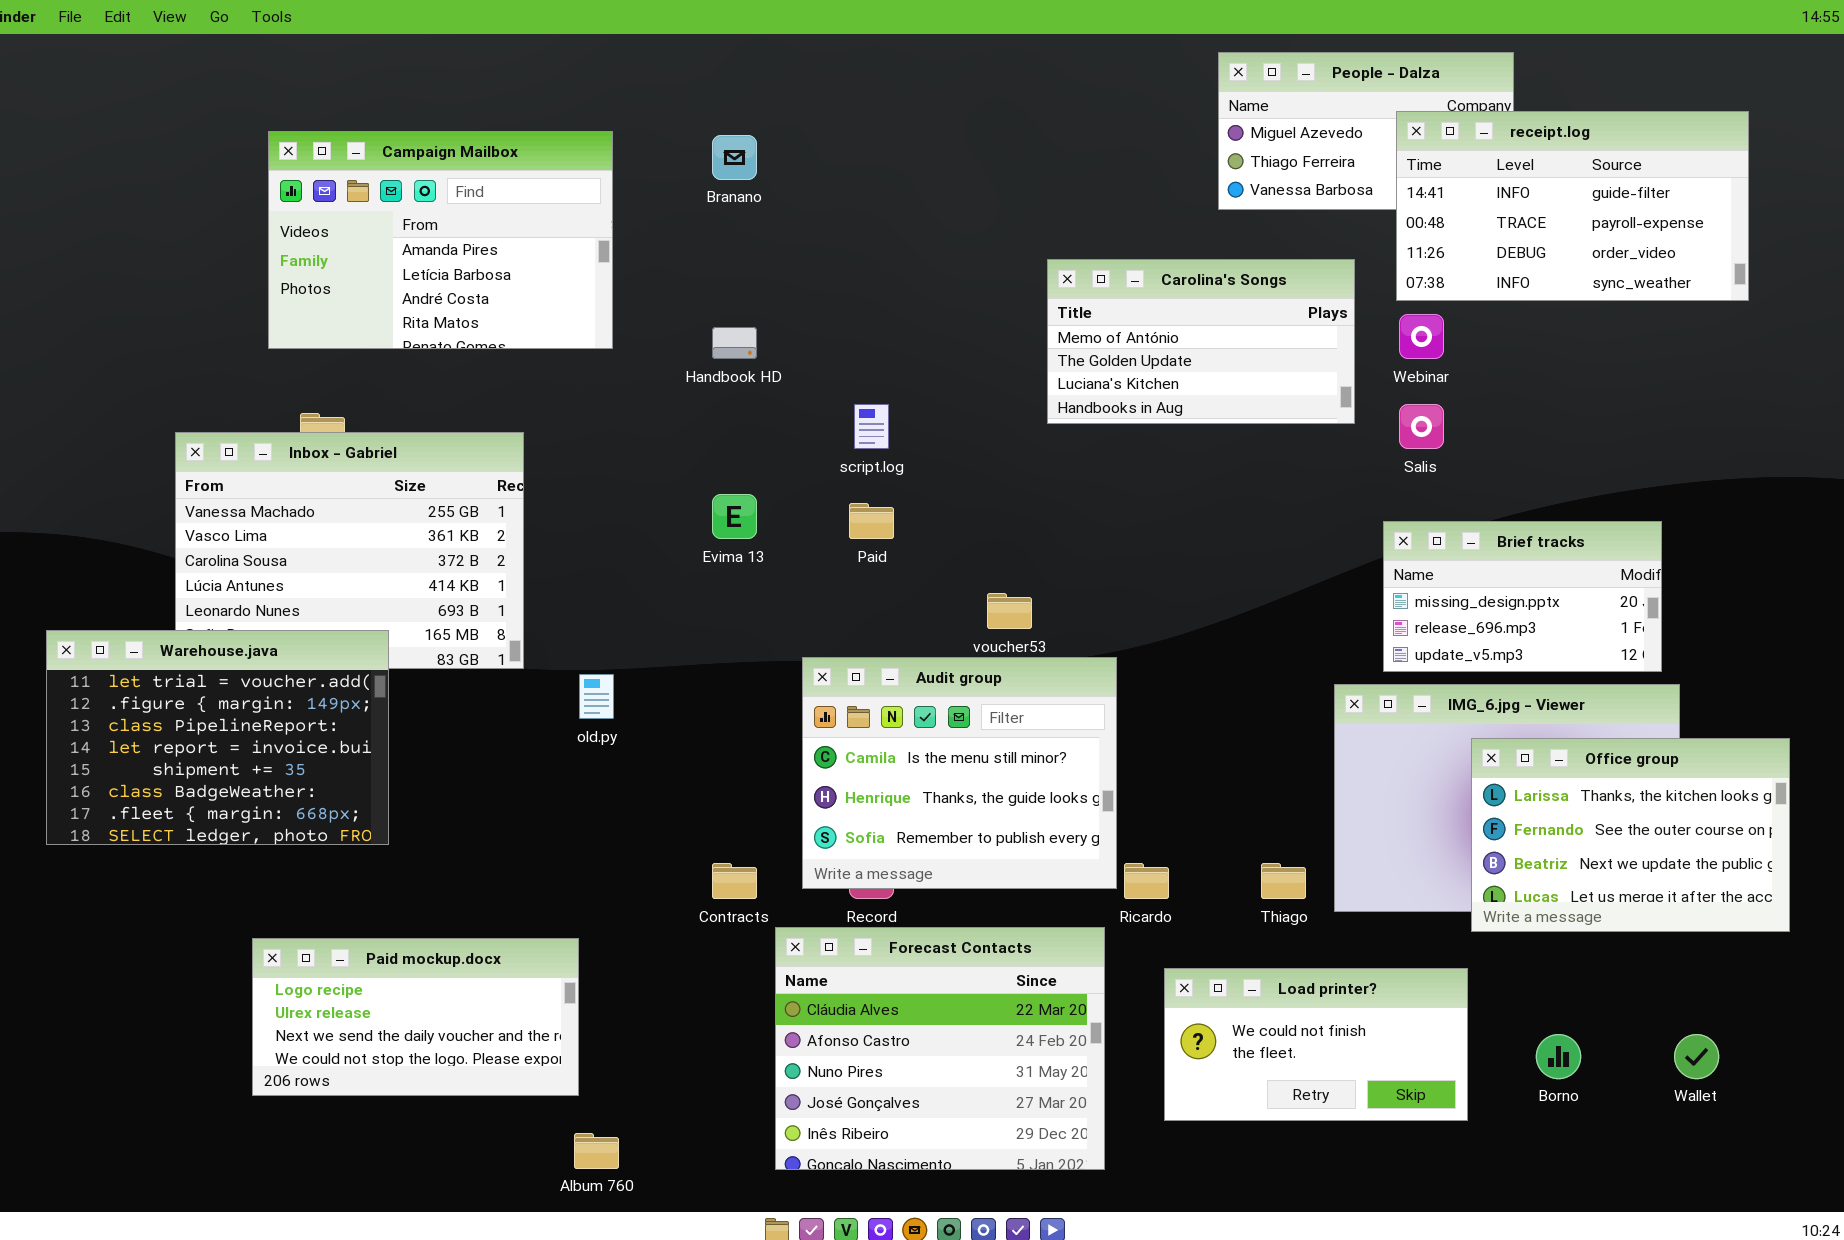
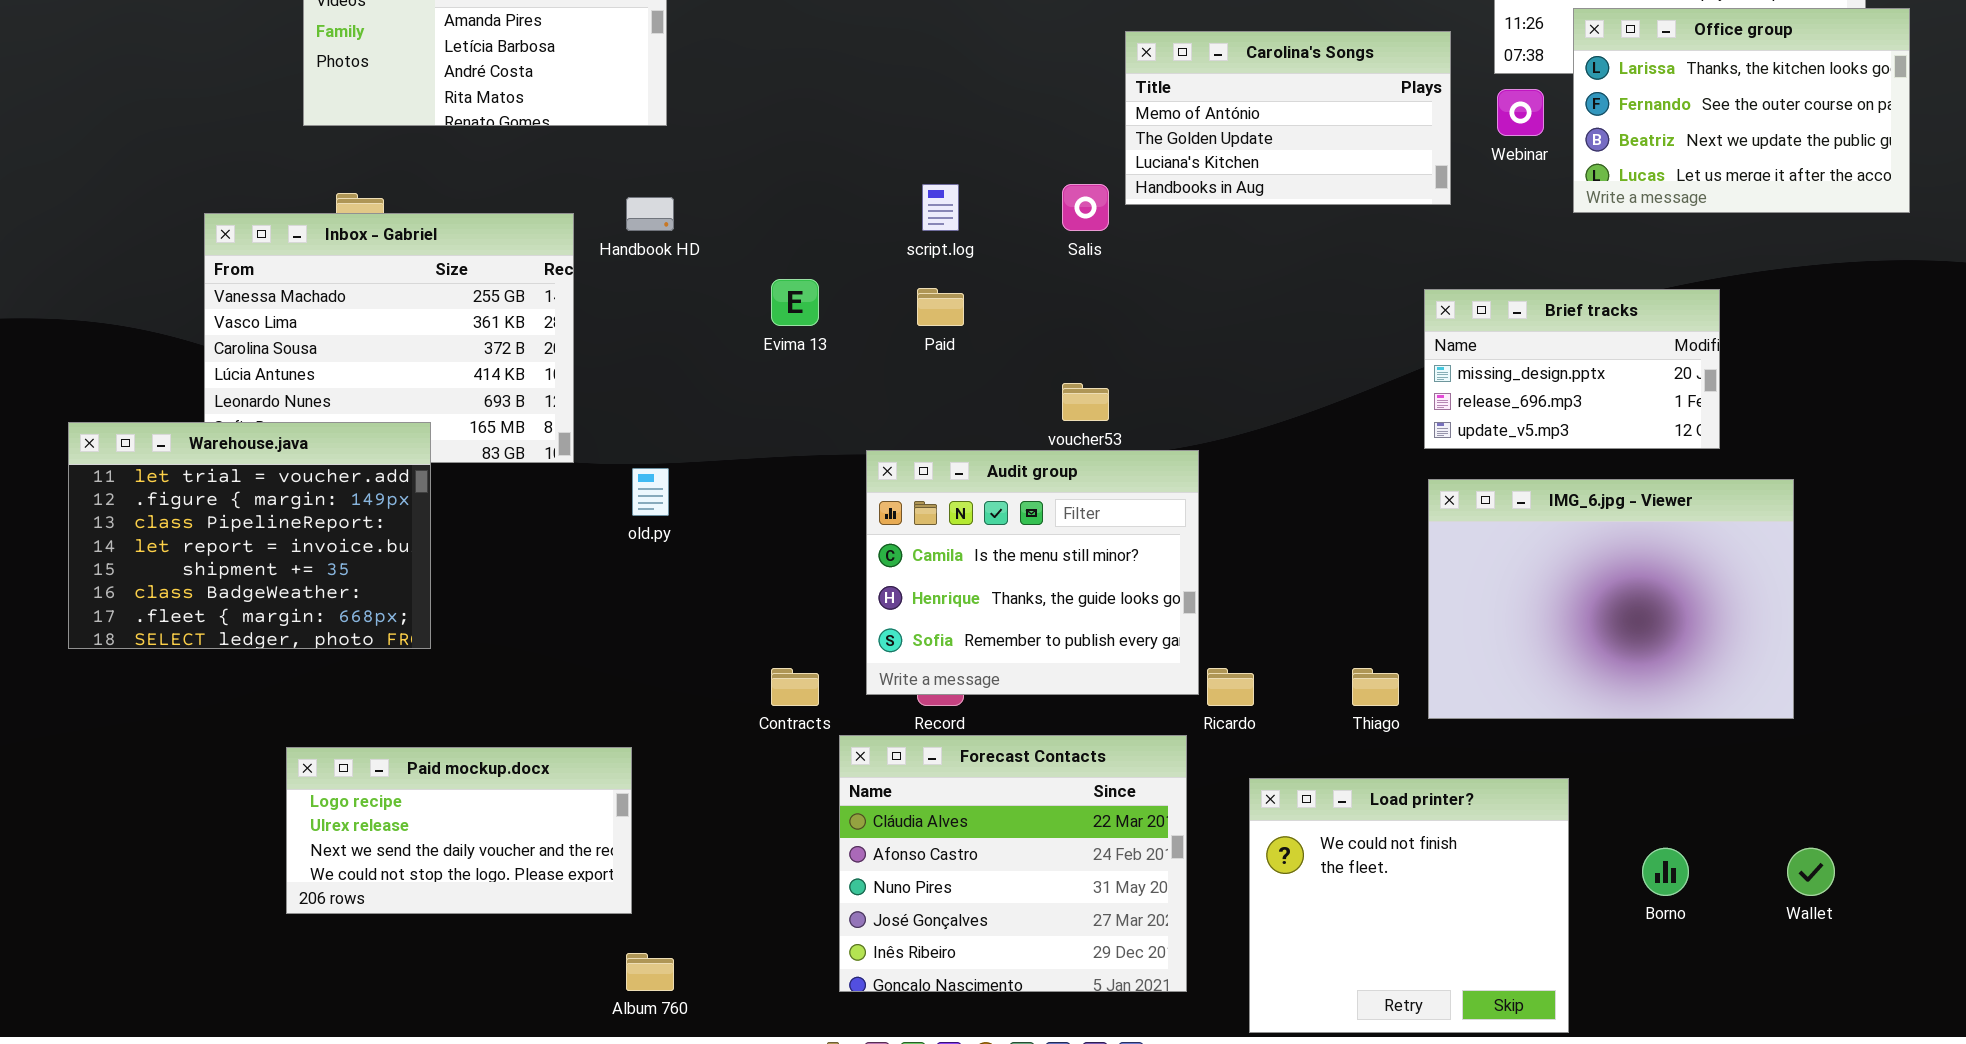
Handbook HD: [712,327,757,359] -> [626,197,674,231], moved
Salis: [1399,404,1444,449] -> [1062,184,1109,231], moved
Brief tracks: [1383,521,1662,672] -> [1424,289,1720,449], moved
Office group: [1471,738,1790,932] -> [1573,8,1910,213], moved
Load printer?: [1164,968,1468,1121] -> [1249,778,1569,1033], resized

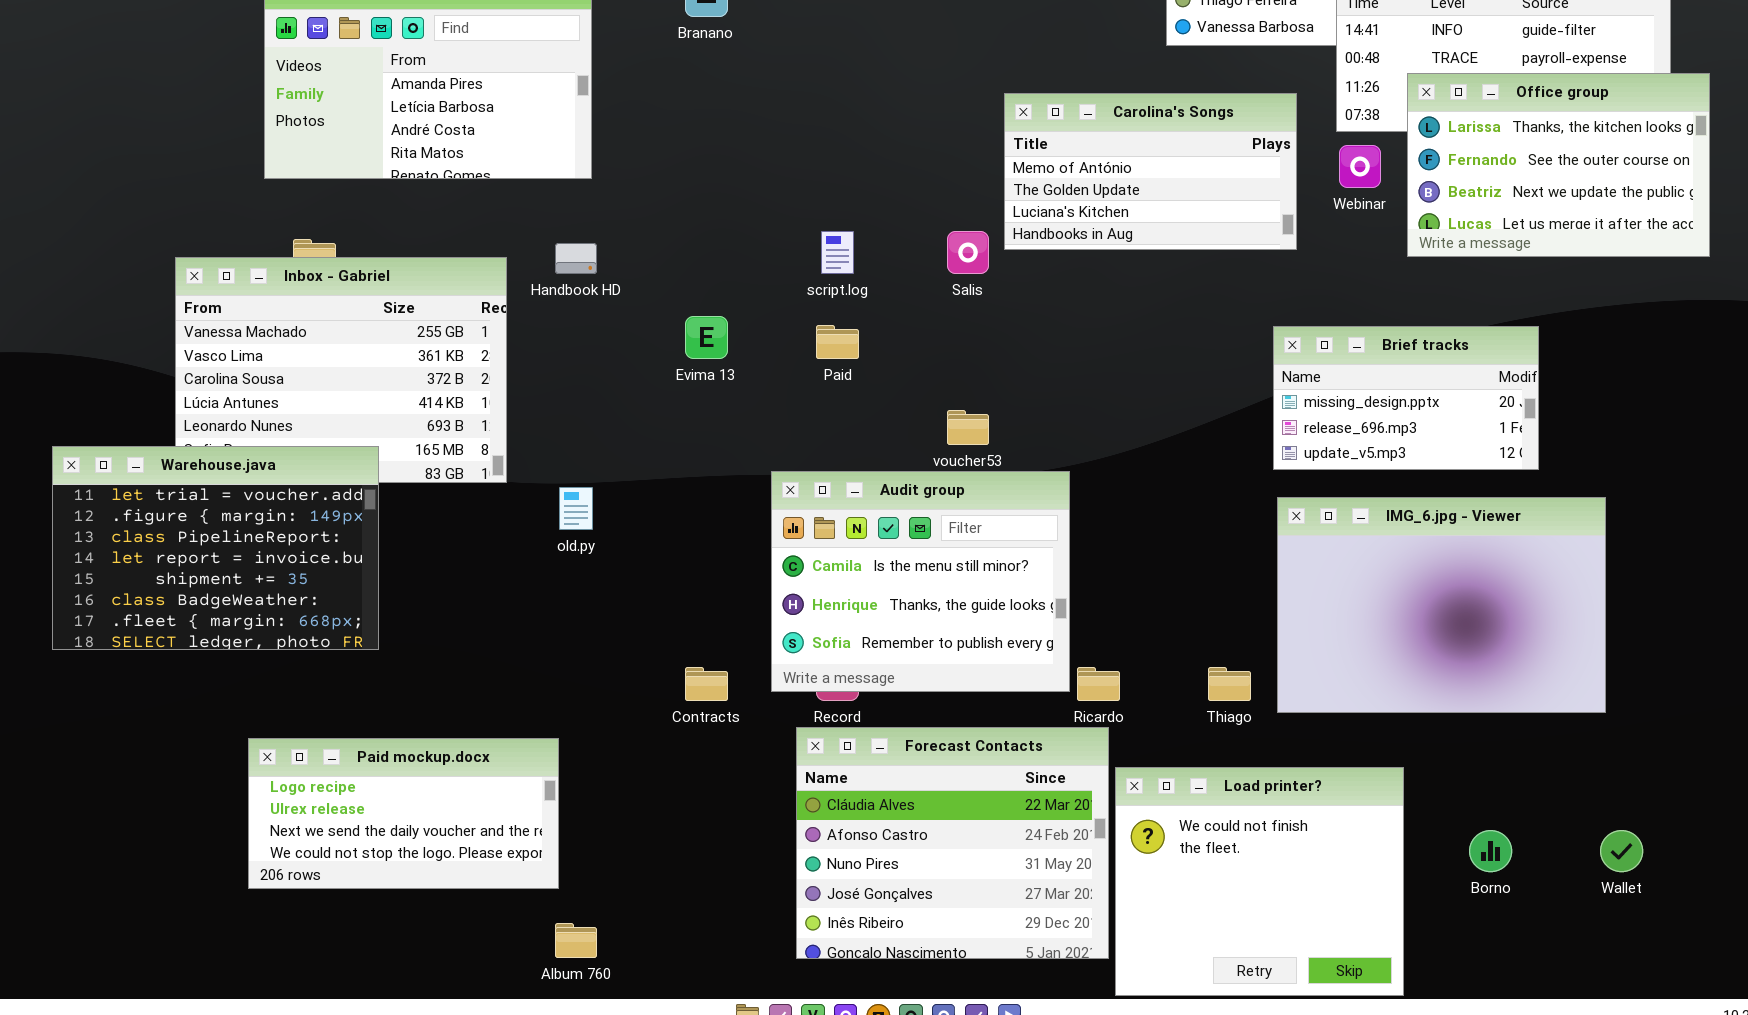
Forecast Contacts: [839,735,1187,992] -> [796,727,1109,959], moved

